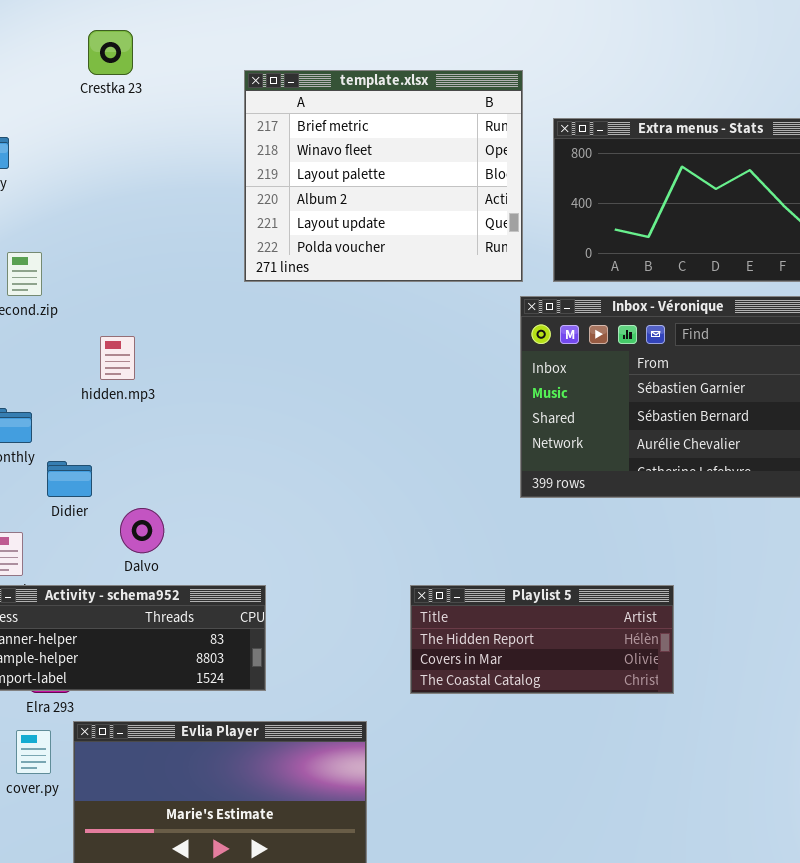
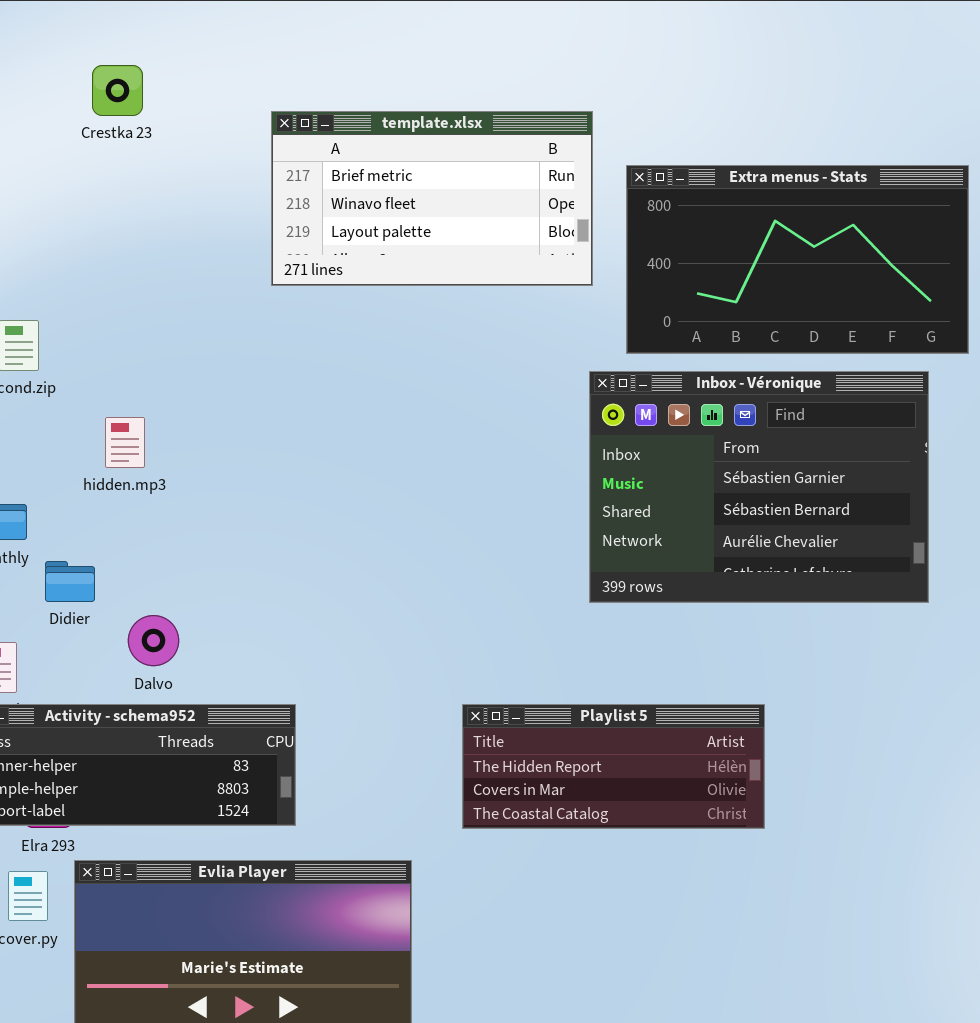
template.xlsx: [244,70,523,282] -> [271,111,593,286], resized

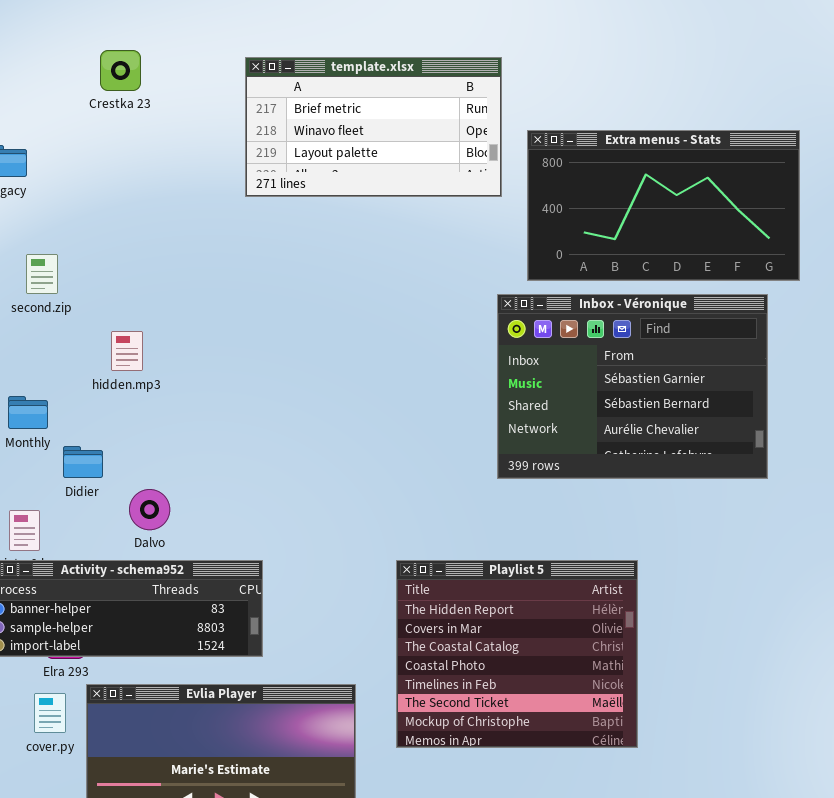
template.xlsx: [271,111,593,286] -> [245,57,502,197], moved
Playlist 5: [462,704,765,829] -> [396,560,638,748], resized

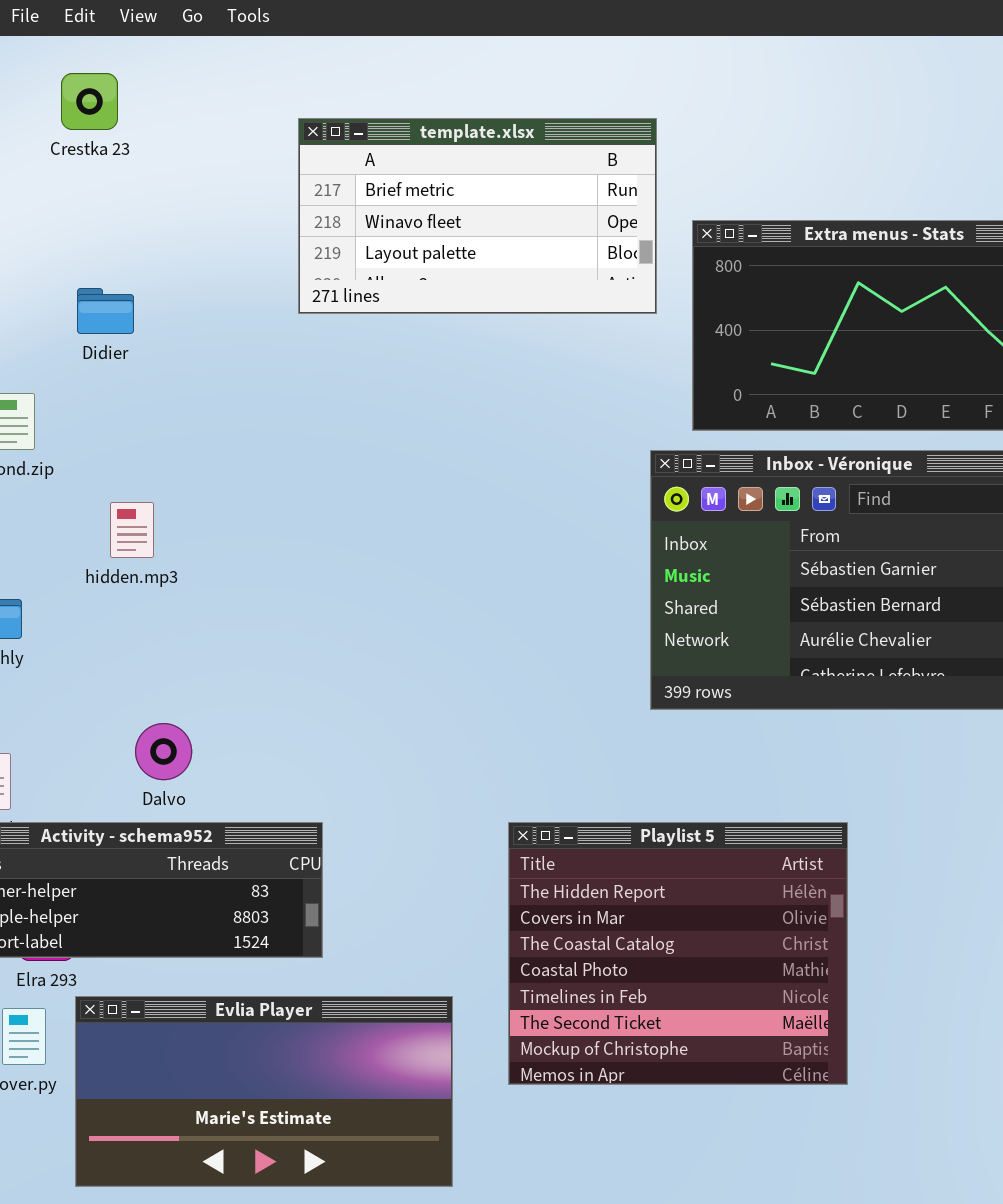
Crestka 23: [100,50,141,91] -> [61,73,118,130], moved
Didier: [63,446,103,478] -> [77,288,134,334], moved

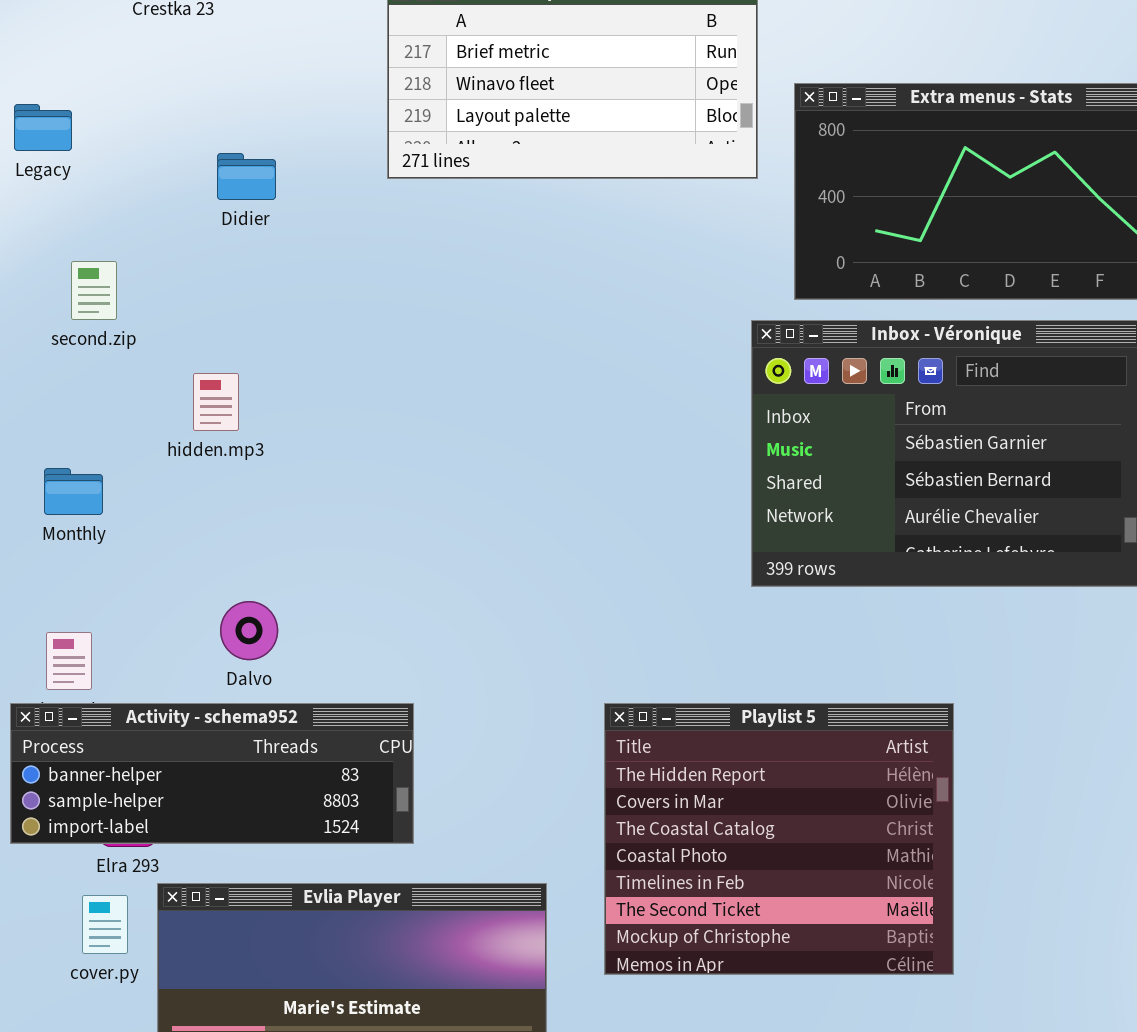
Didier: [77,288,134,334] -> [217,153,276,200], moved

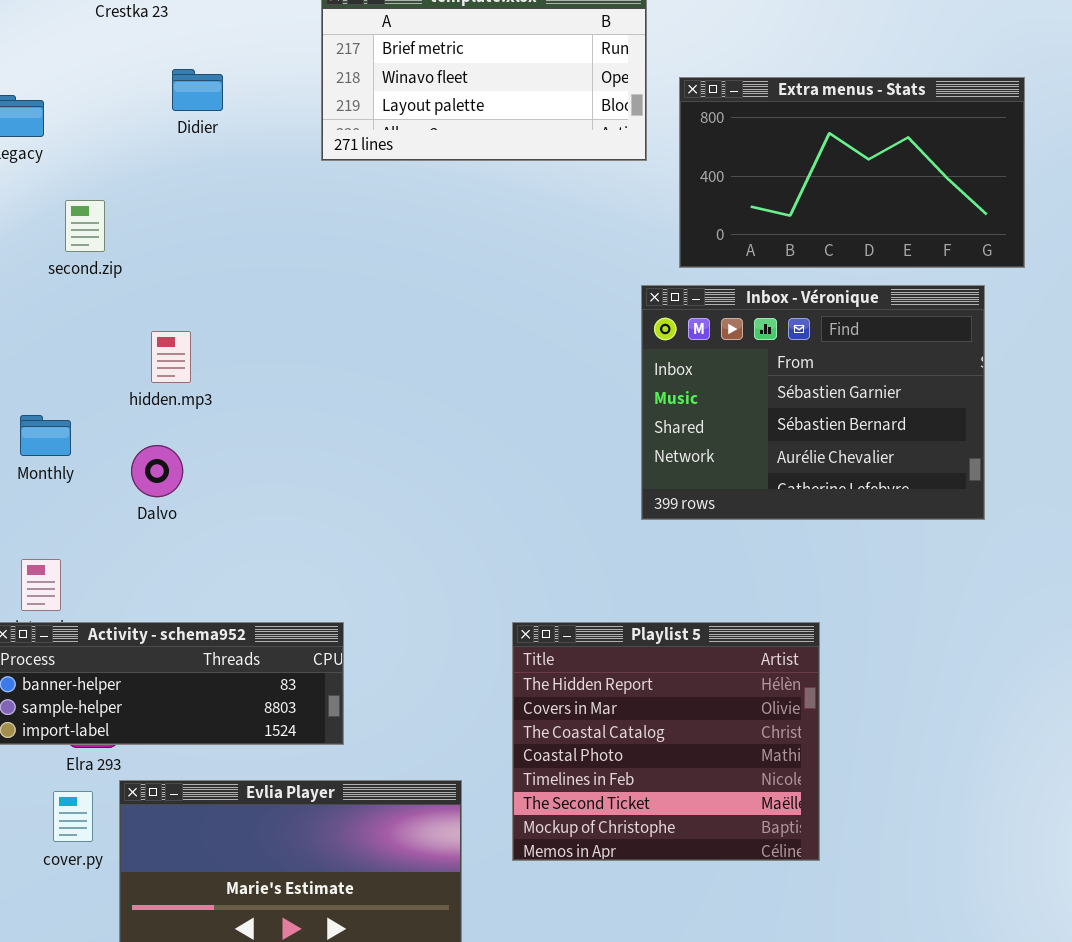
Didier: [217,153,276,200] -> [172,69,223,111], moved
second.zip: [71,261,117,320] -> [65,200,105,252], moved
Dalvo: [220,601,278,660] -> [131,445,183,497], moved

